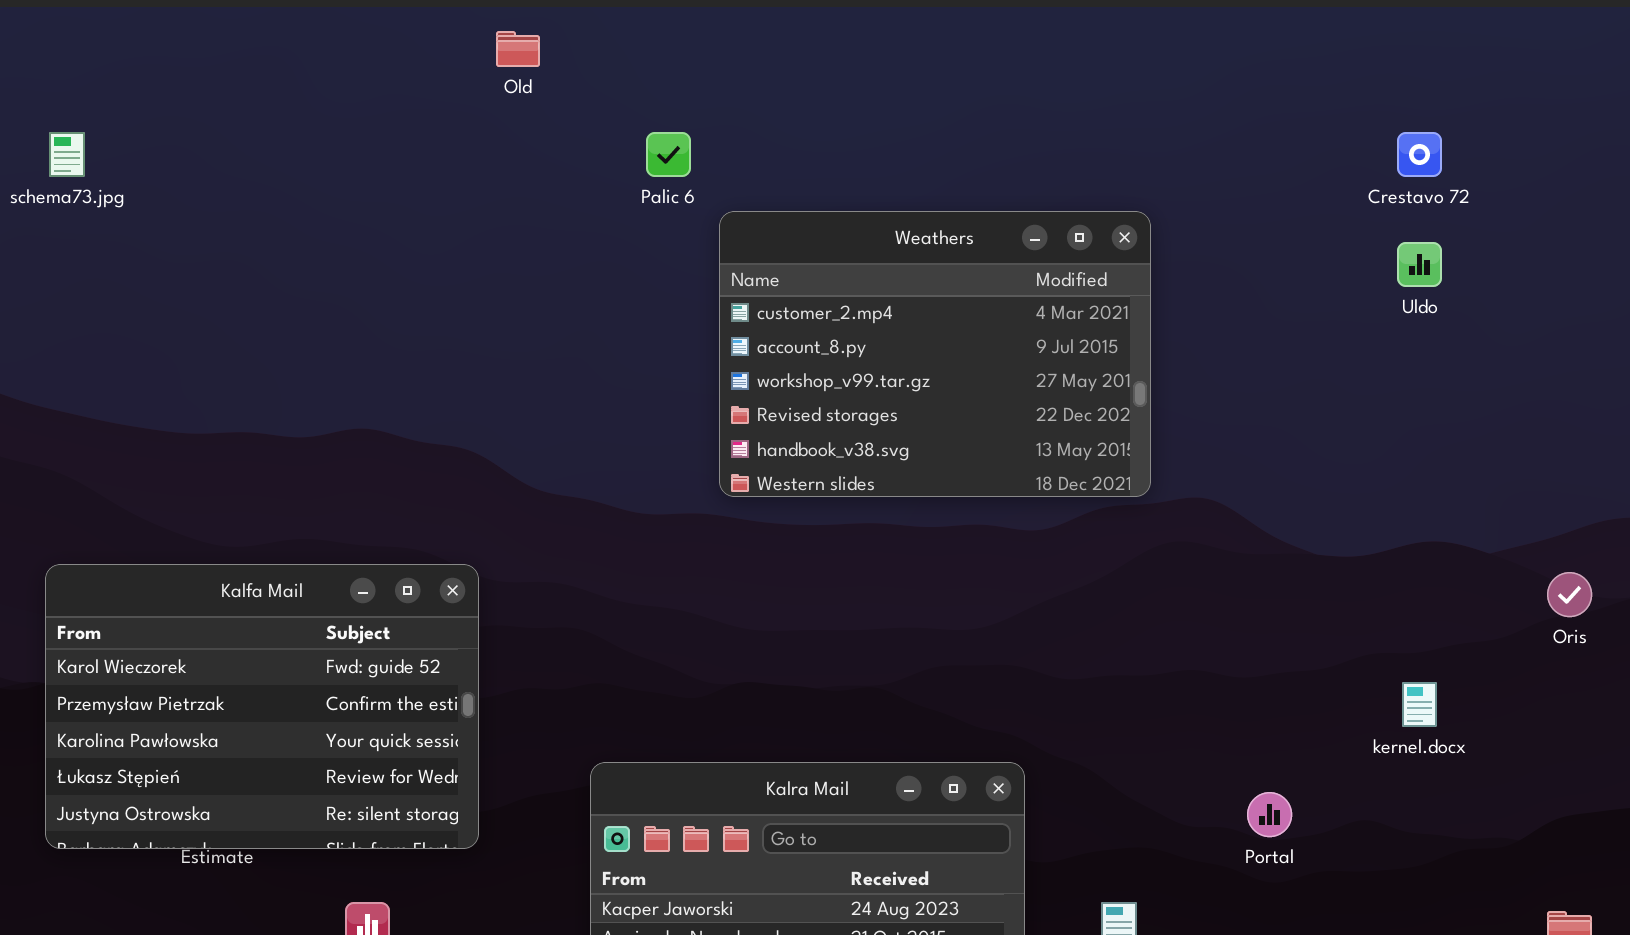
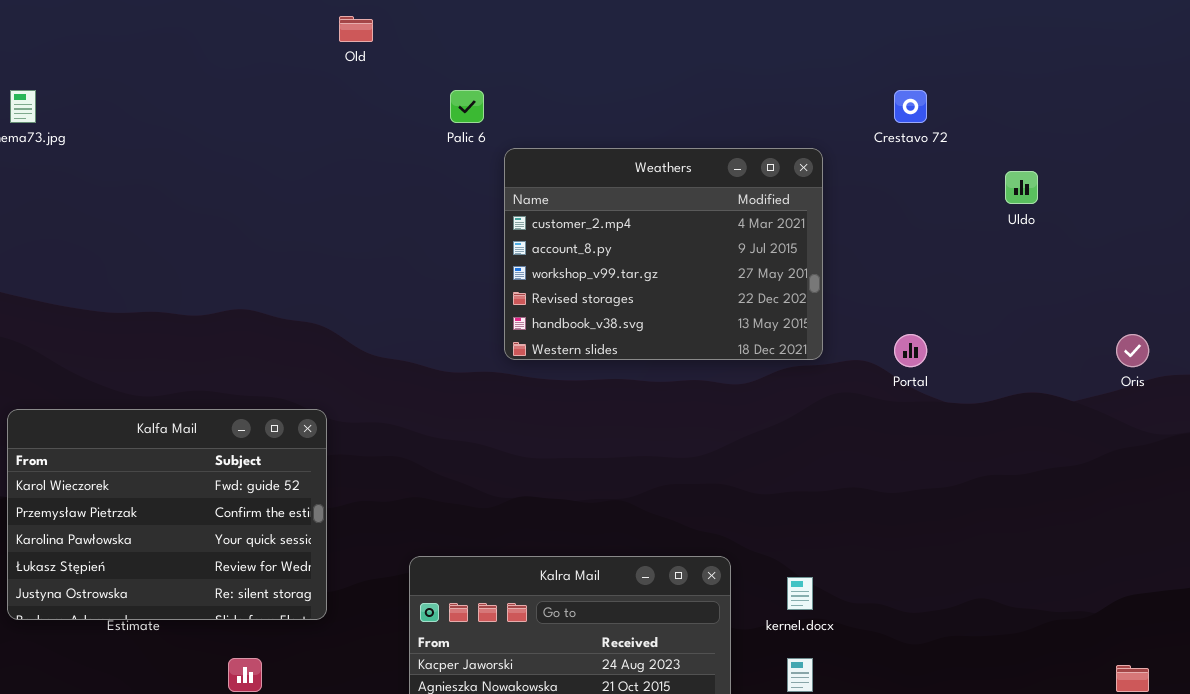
Crestavo 72: [1397,132,1442,177] -> [894,90,927,123], moved
Oris: [1547,572,1592,617] -> [1116,334,1149,367], moved
kernel.docx: [1402,682,1437,727] -> [787,577,813,610], moved
Portal: [1247,792,1292,837] -> [894,334,927,367], moved

